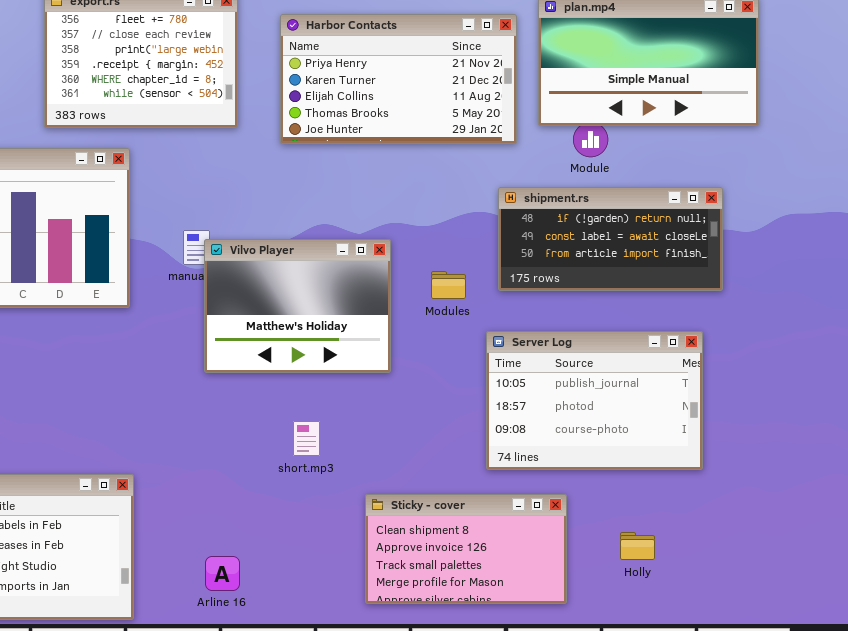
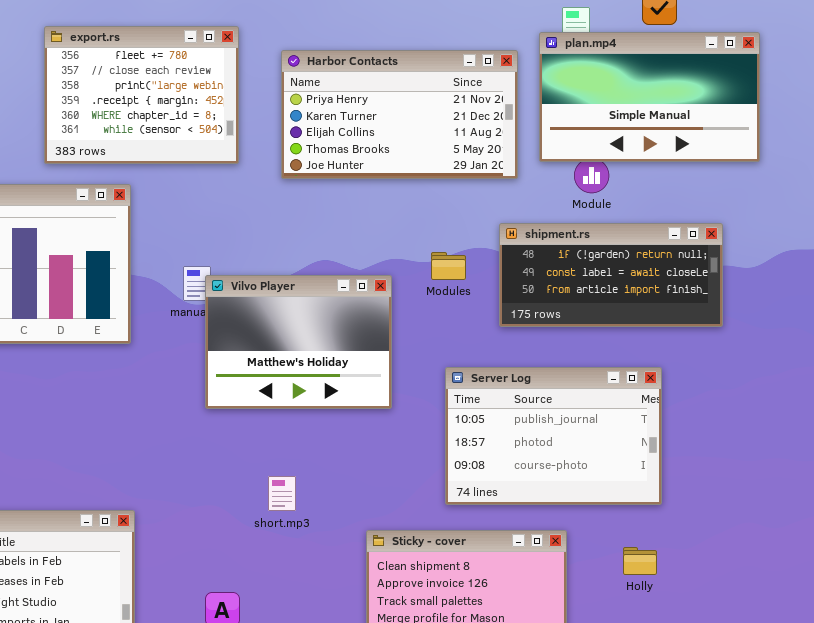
Modules: [431,271,466,299] -> [431,252,466,280], moved
Server Log: [486,331,703,470] -> [445,367,662,505], moved
short.mp3: [293,421,320,456] -> [268,476,296,511], moved
Holly: [620,532,655,560] -> [623,547,657,575], moved

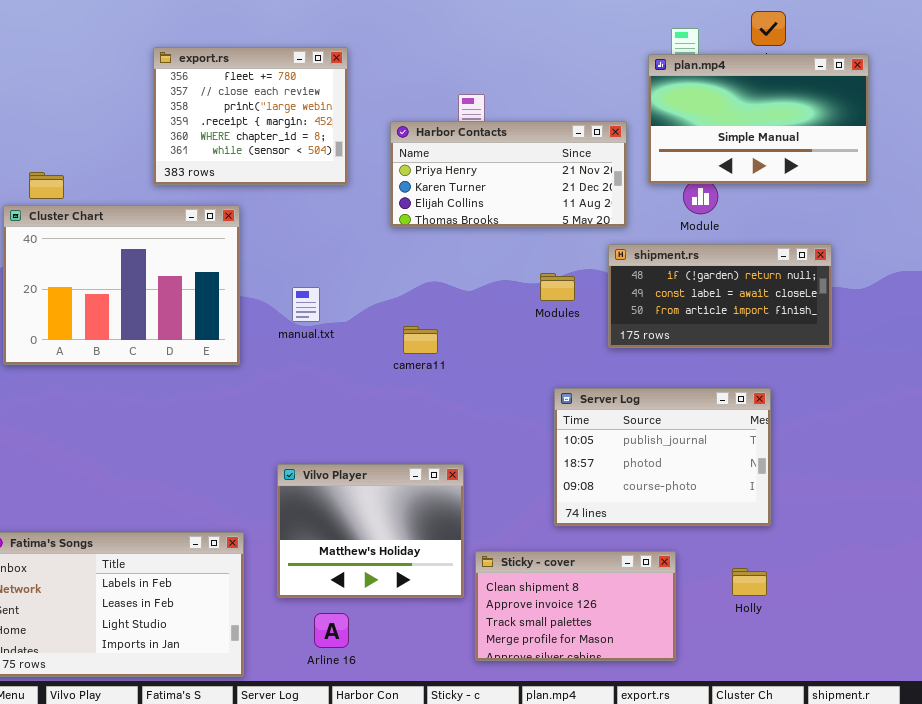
Harbor Contacts: [281,50,518,179] -> [390,121,627,227], moved, resized
Vilvo Player: [205,275,392,409] -> [277,464,464,598], moved

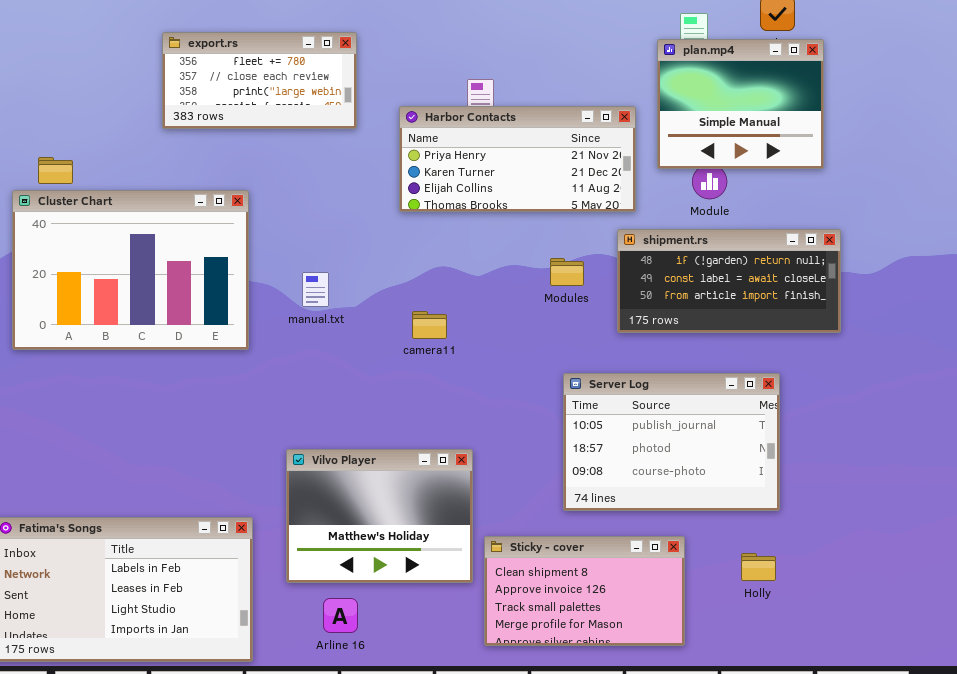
export.rs: [153,47,348,185] -> [162,32,357,129], resized
plan.mp4: [648,54,869,184] -> [657,39,824,169], resized

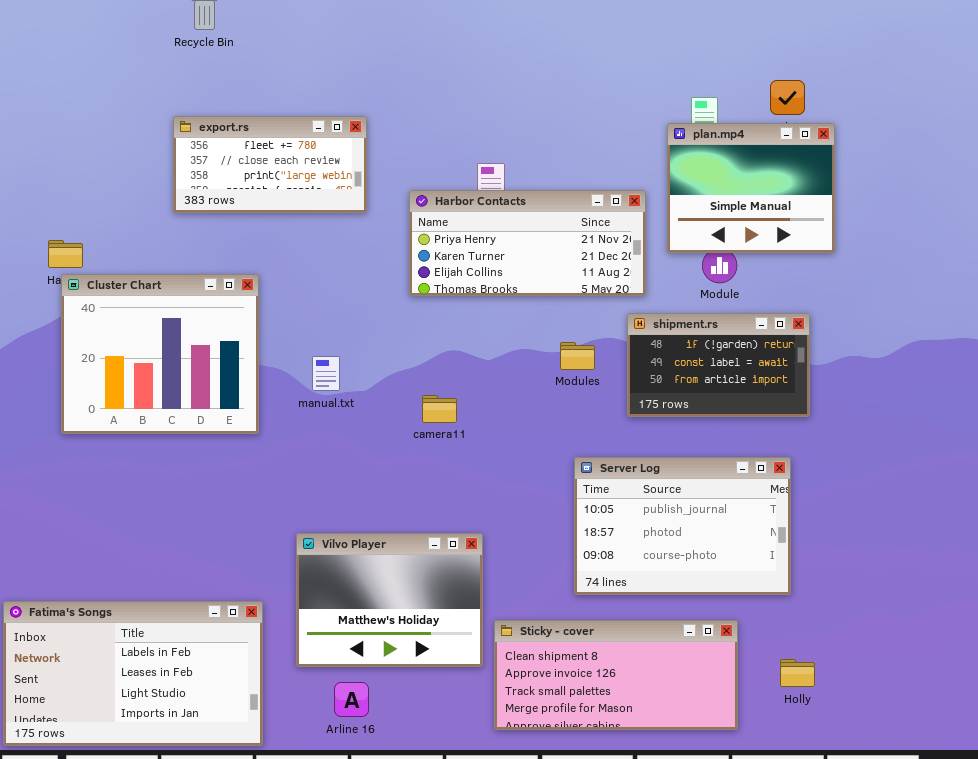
Cluster Chart: [12,190,249,350] -> [61,274,259,434], resized
shipment.rs: [617,229,841,333] -> [627,313,810,417], resized
Sticky - cover: [484,536,685,646] -> [494,620,738,730], resized
Holly: [741,553,776,581] -> [780,659,815,687], moved

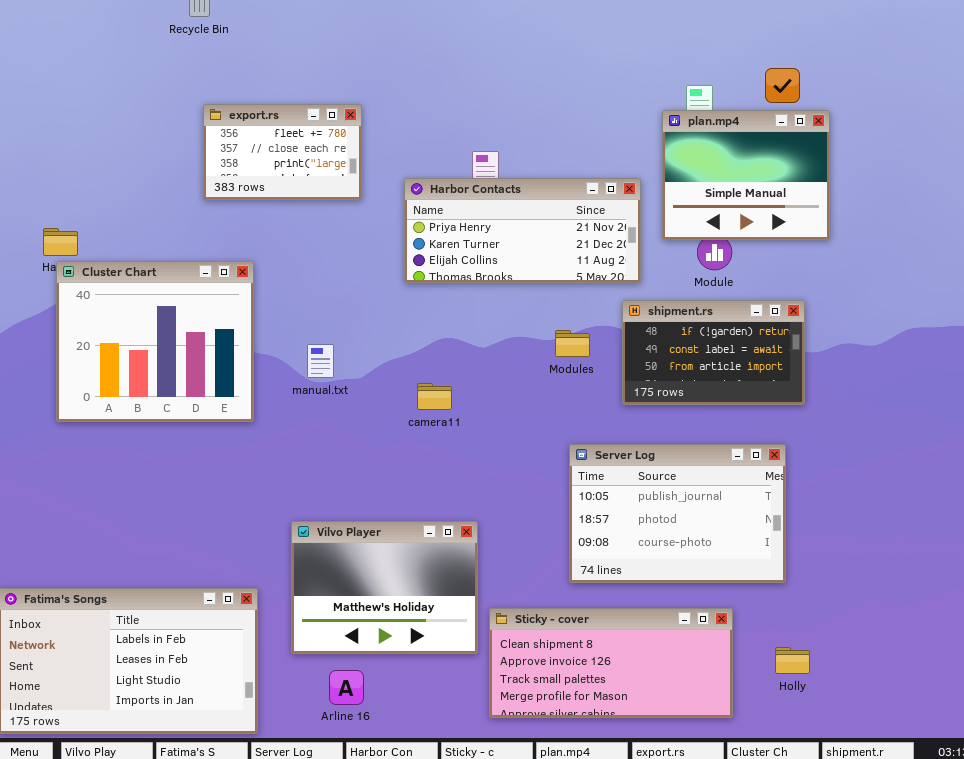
export.rs: [173,116,367,213] -> [203,104,362,200], resized

